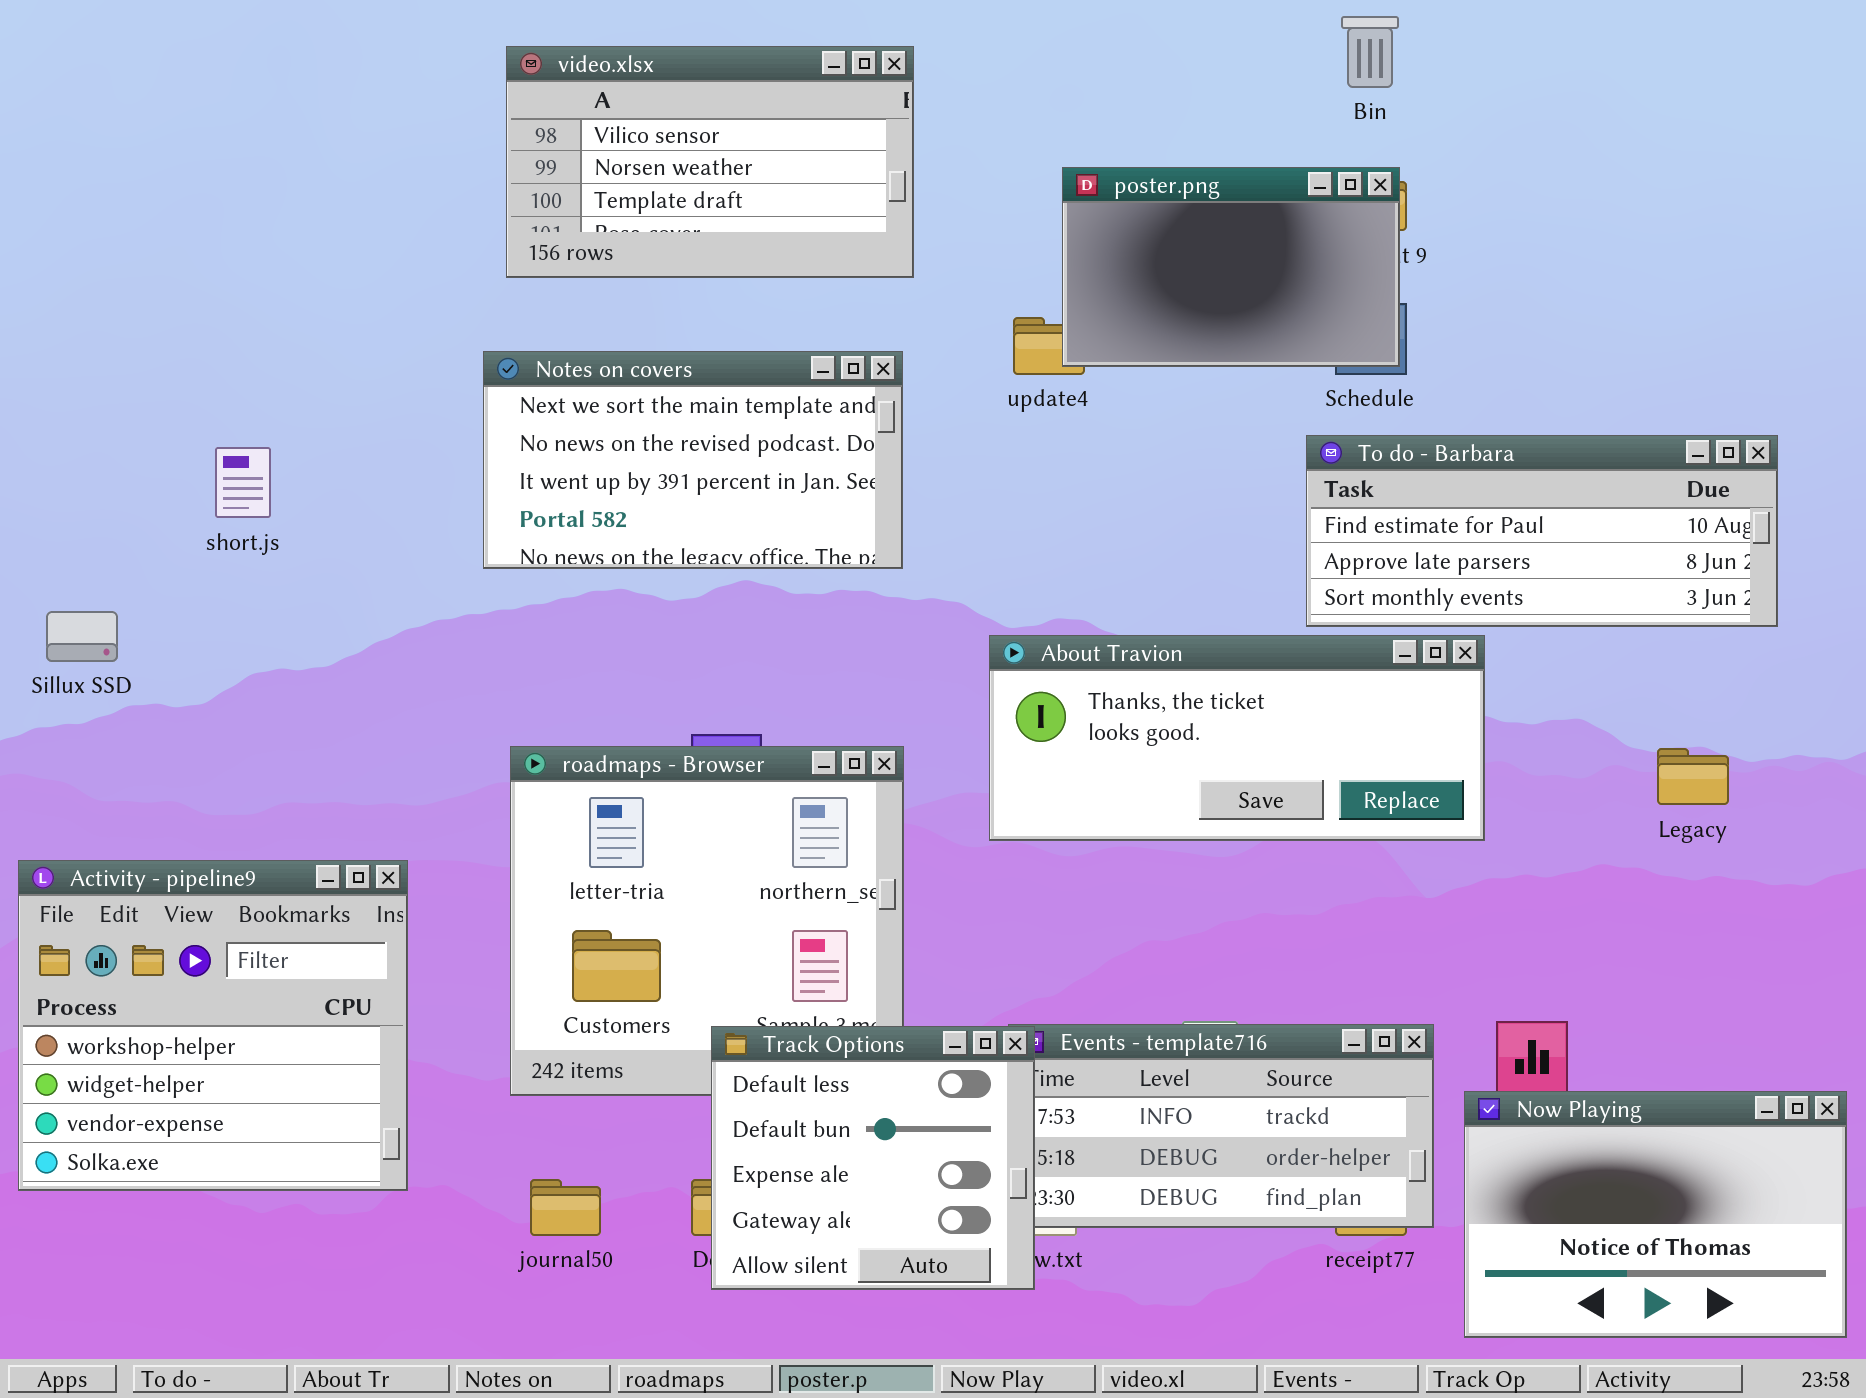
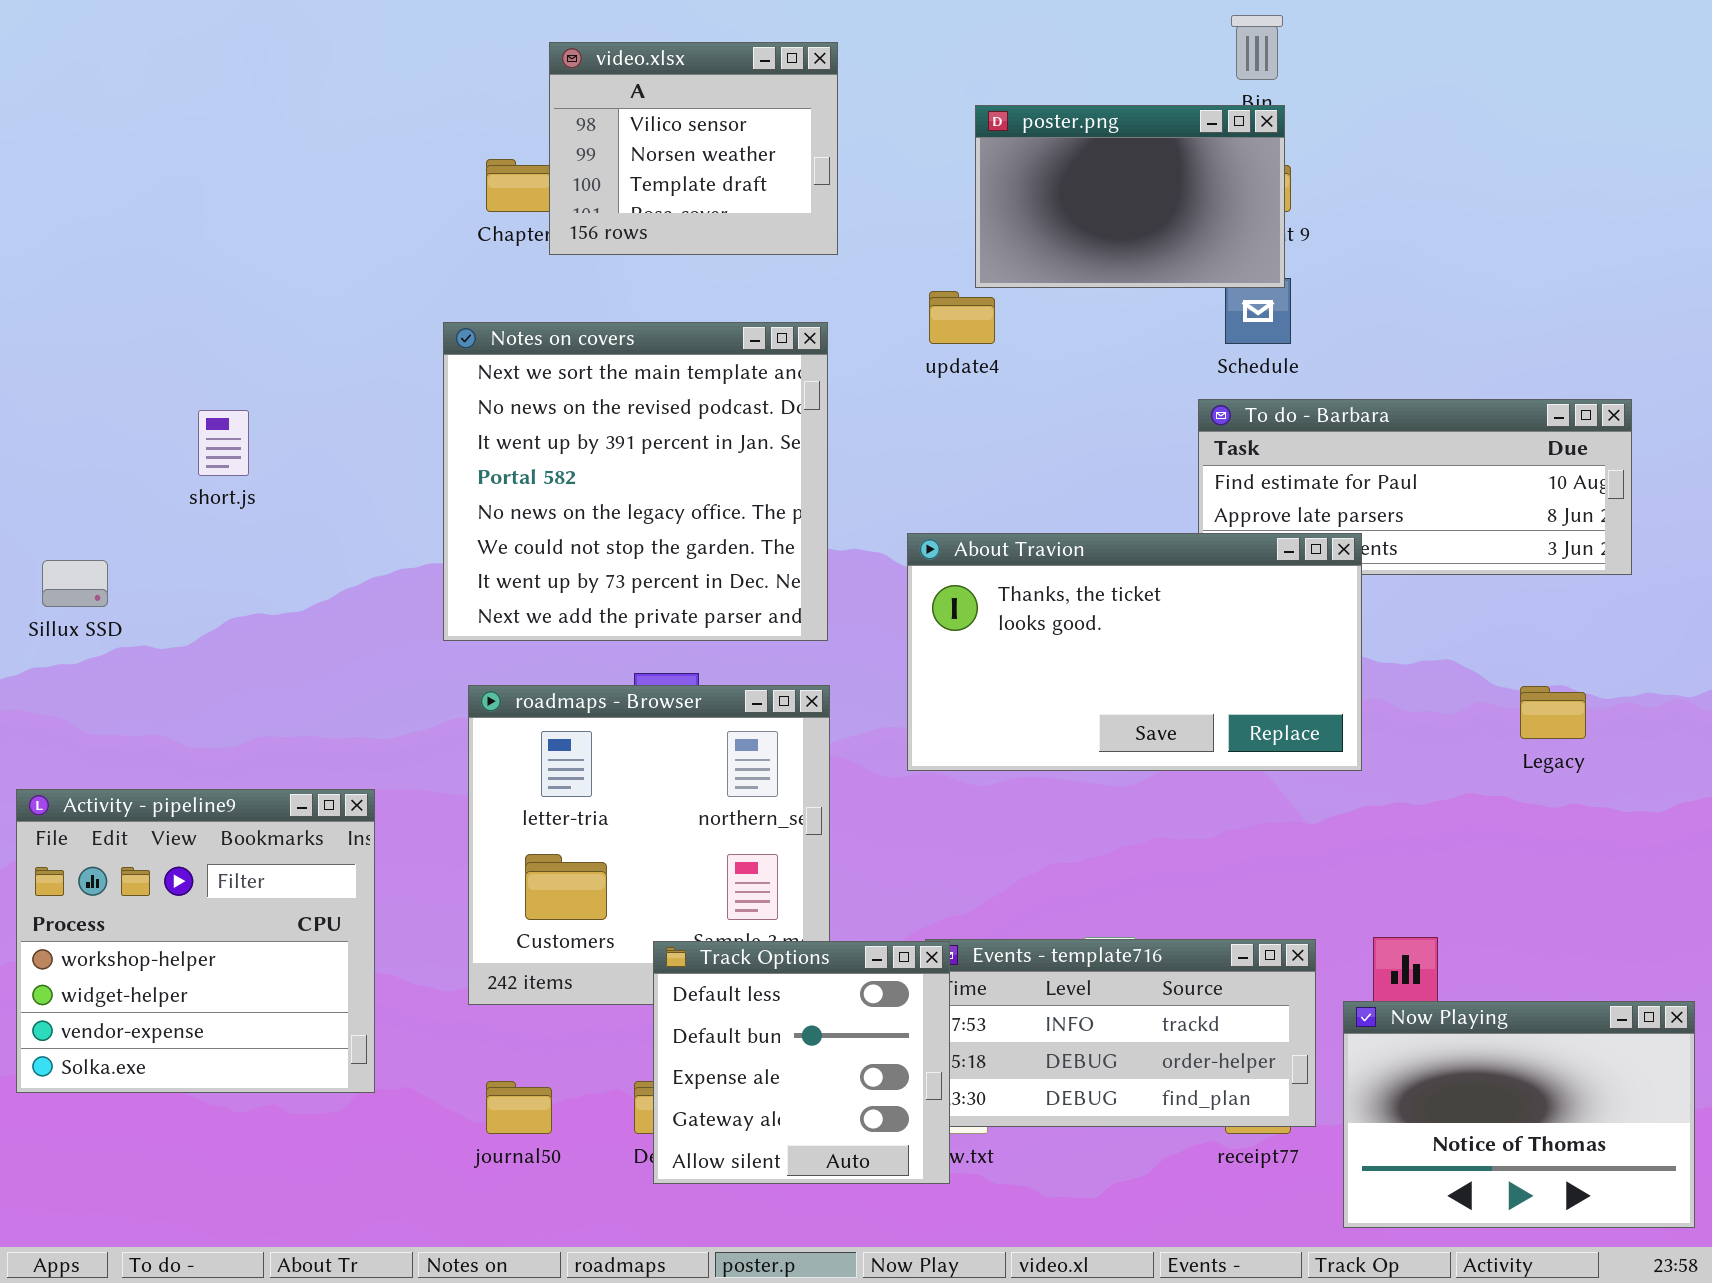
video.xlsx: [506,46,914,278] -> [549,42,838,255], resized
poster.png: [1062,167,1400,367] -> [975,105,1285,288], moved
Notes on covers: [483,351,903,569] -> [443,322,828,641], resized
About Travion: [989,635,1485,841] -> [907,533,1362,771], resized

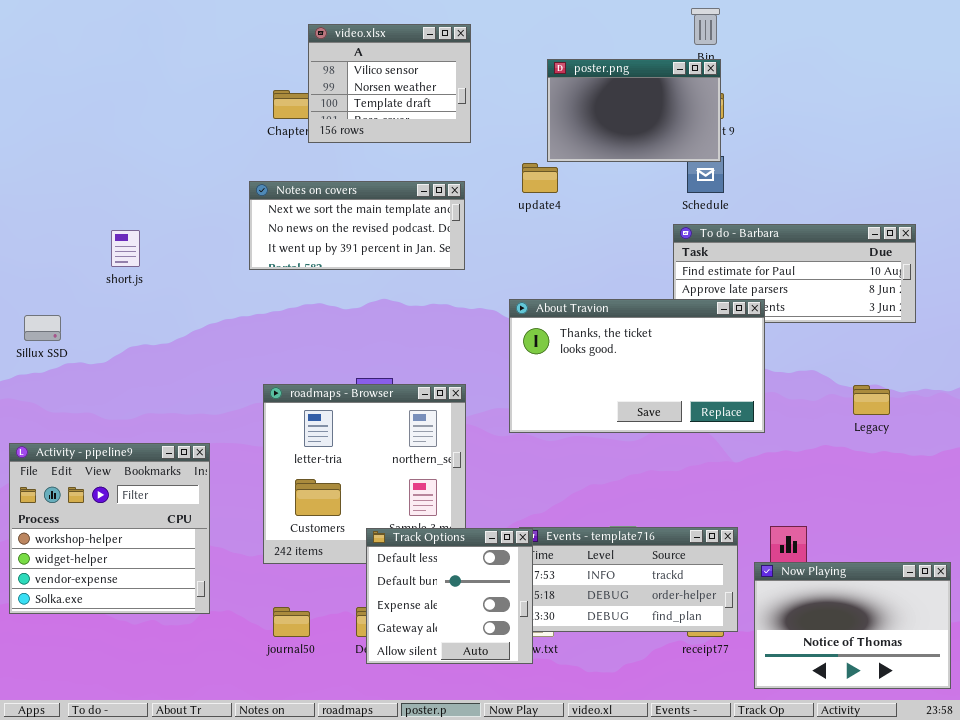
Notes on covers: [443,322,828,641] -> [249,181,465,270], resized

